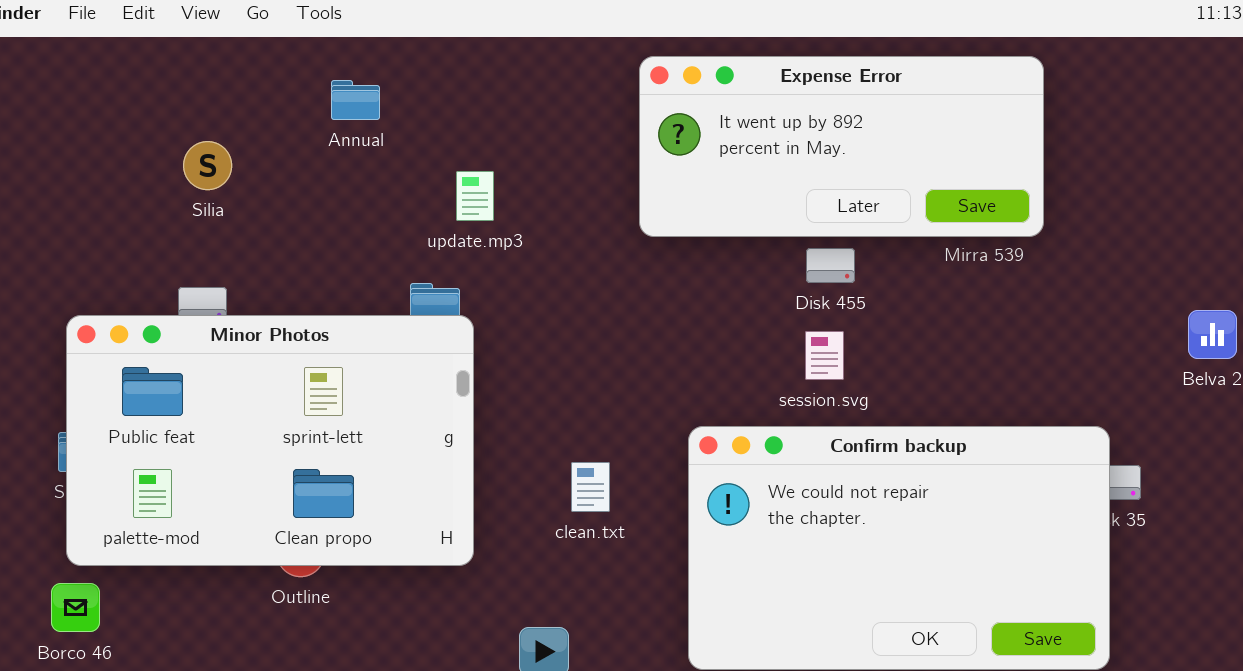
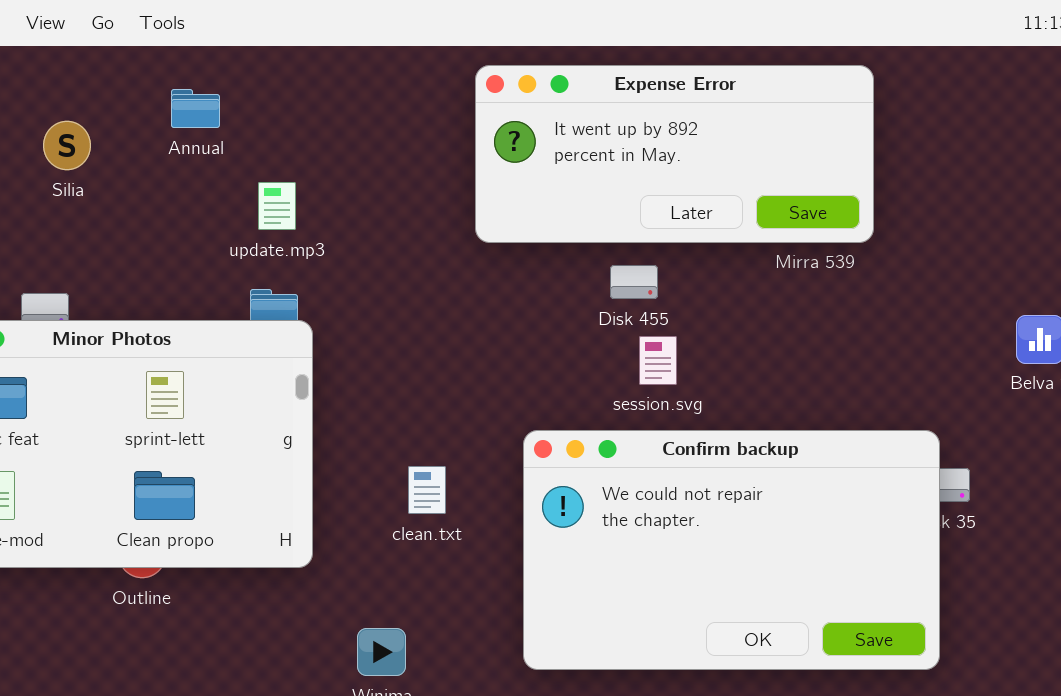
Silia: [183,141,232,190] -> [43,121,91,170], moved
update.mp3: [456,171,494,221] -> [258,182,296,230], moved
Disk 455: [806,248,855,283] -> [610,265,658,299], moved

